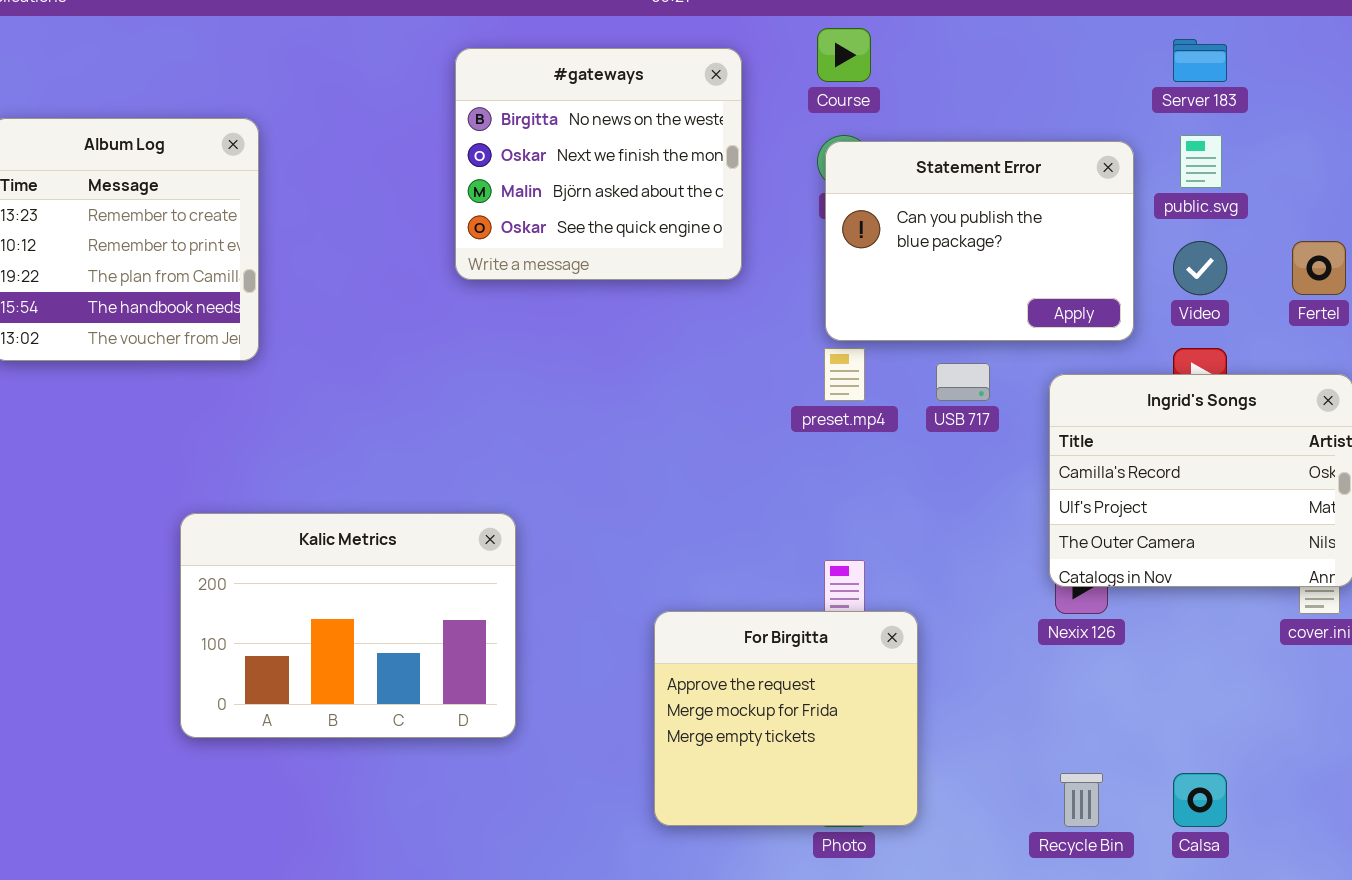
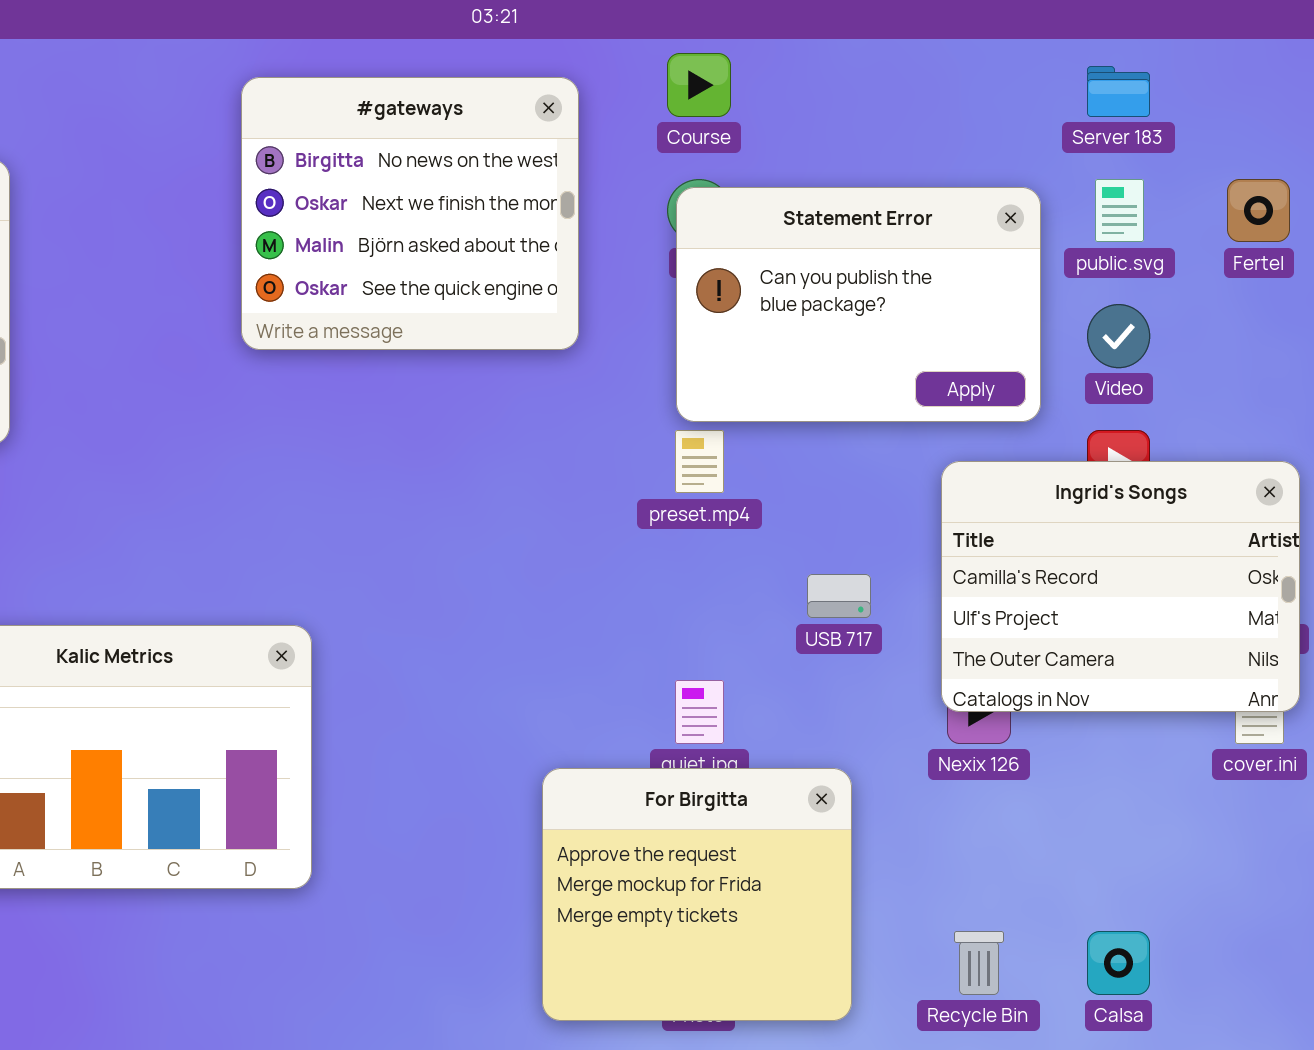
Fertel: [1292,241,1346,295] -> [1227,179,1290,242], moved
USB 717: [936,363,990,401] -> [807,574,871,618], moved
For Birgitta: [654,611,918,826] -> [542,768,852,1021], moved

